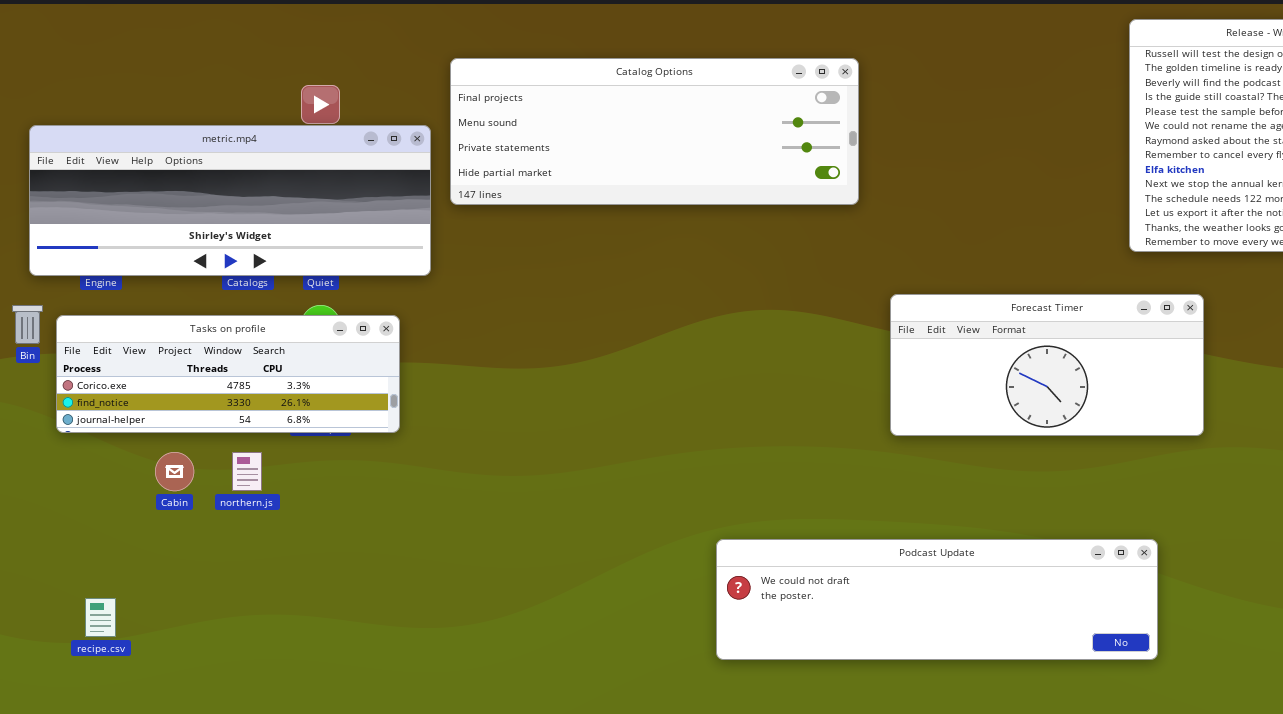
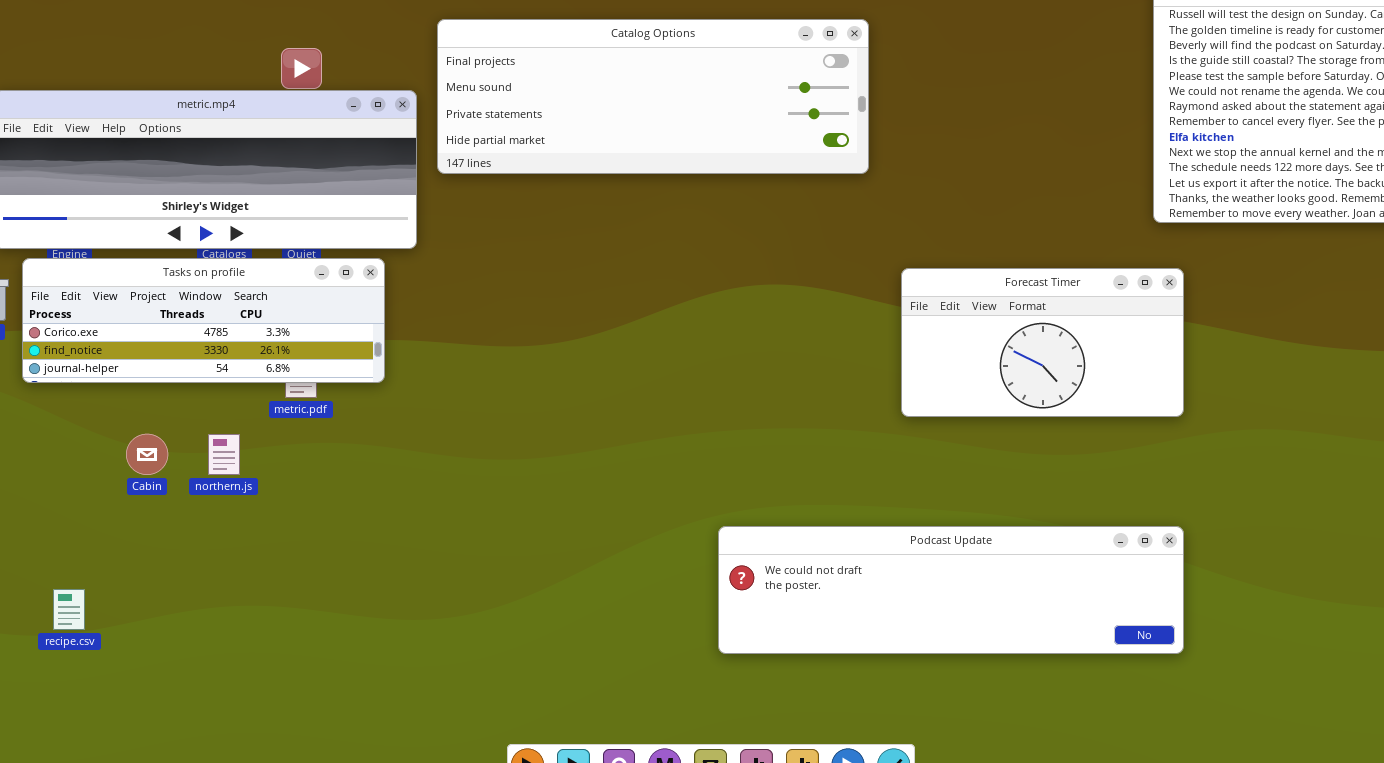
Forecast Timer: [890,294,1204,436] -> [901,268,1184,417], resized
Tasks on profile: [56,315,400,433] -> [22,258,385,383], moved

